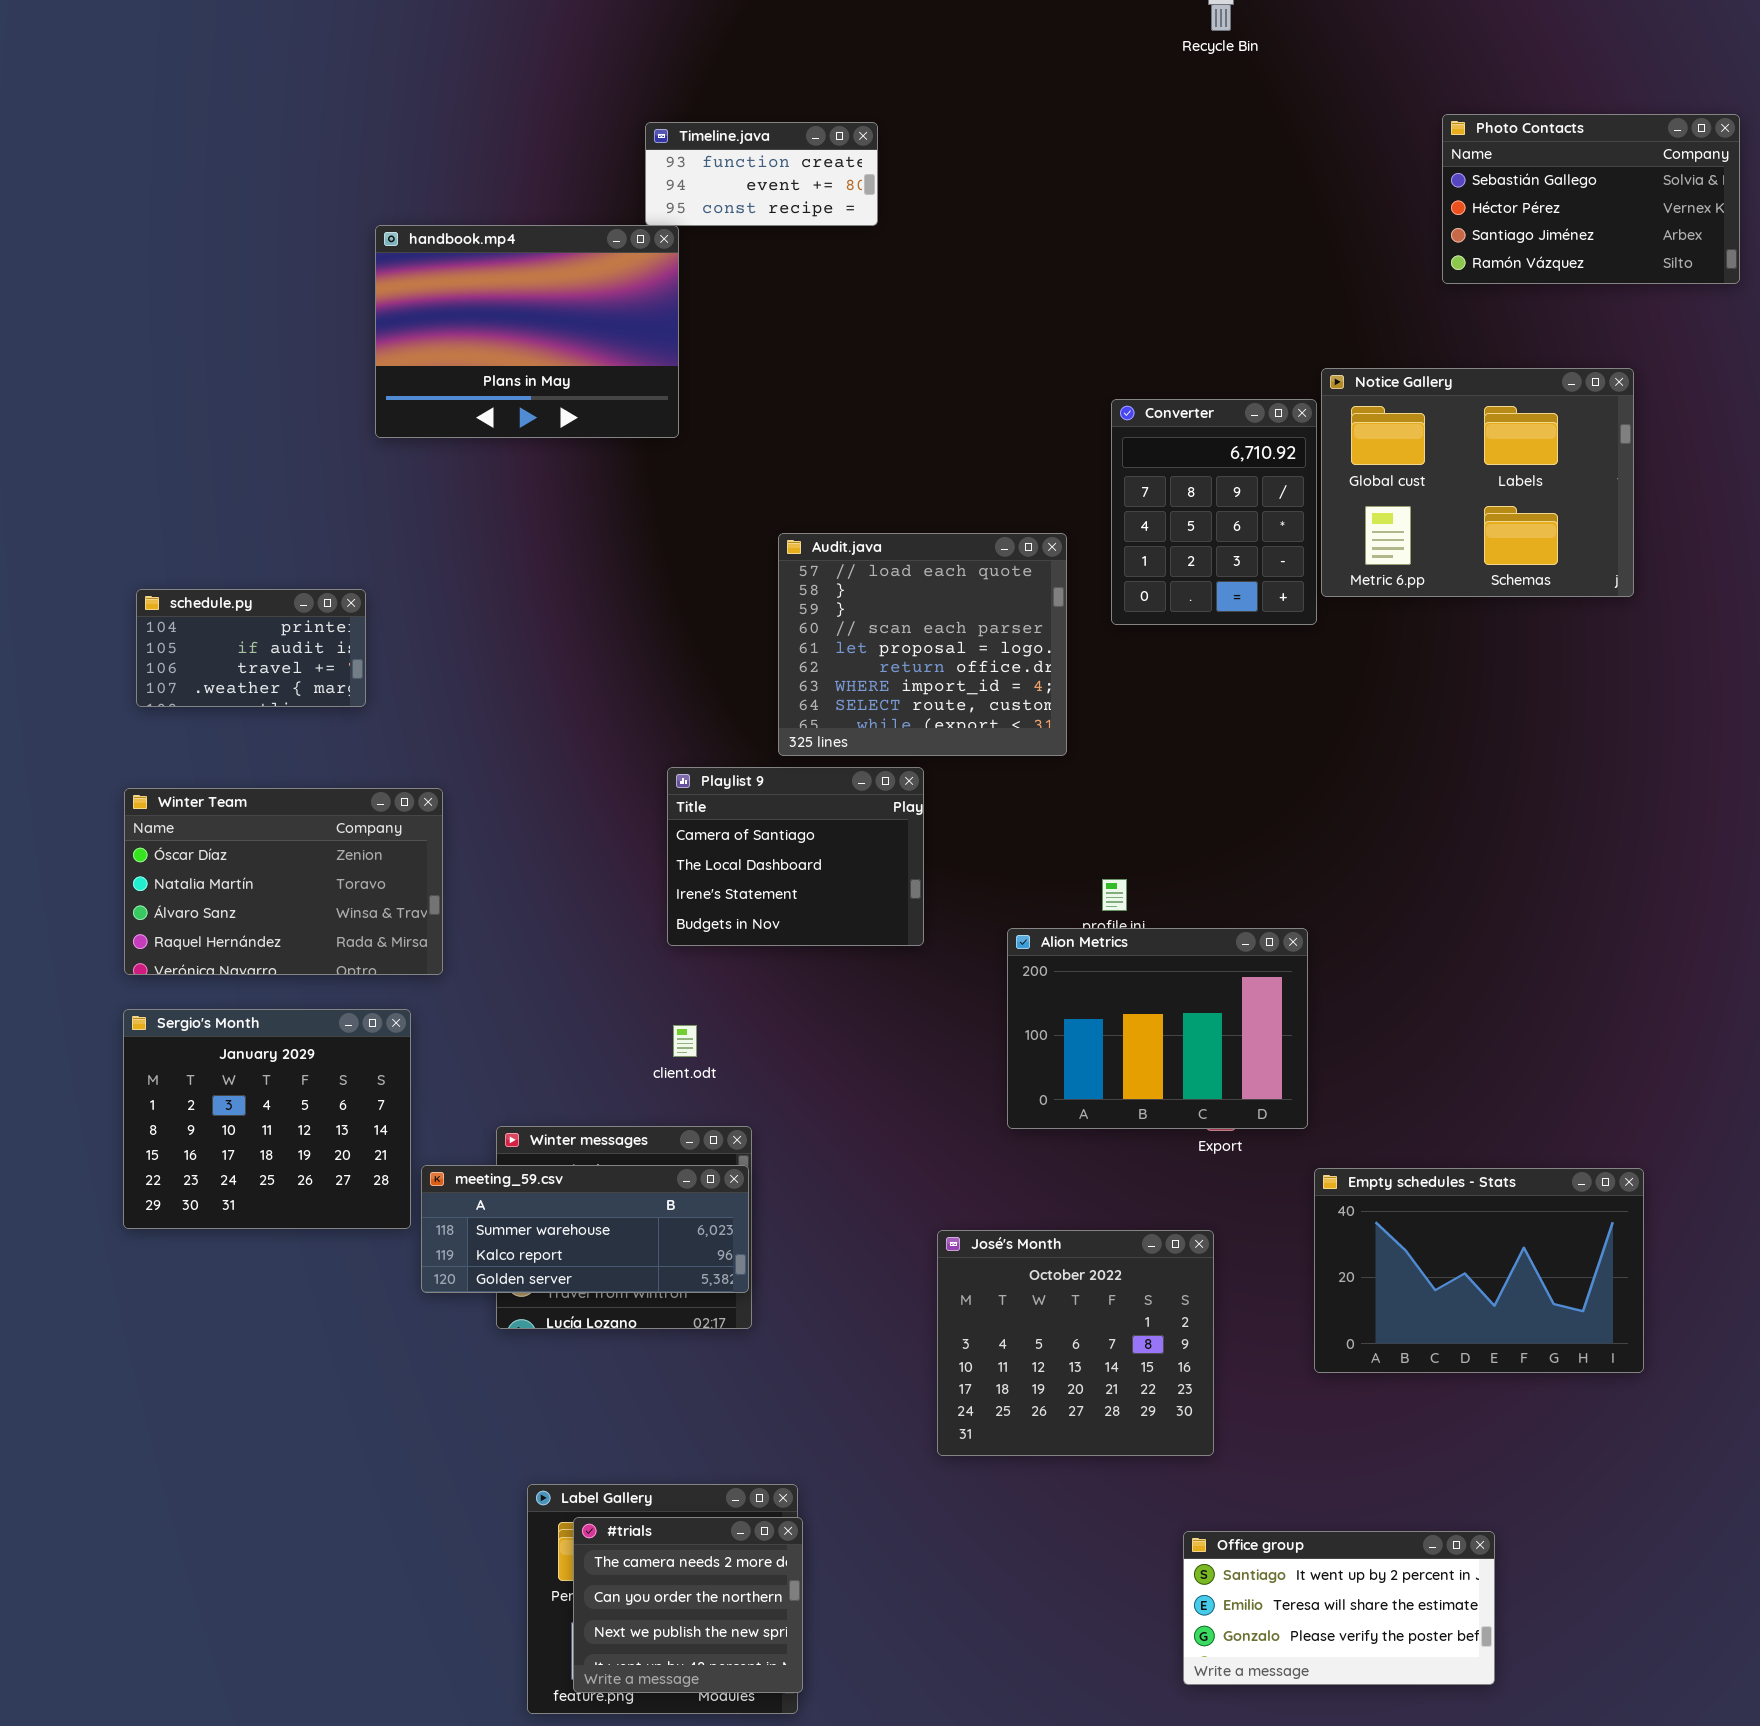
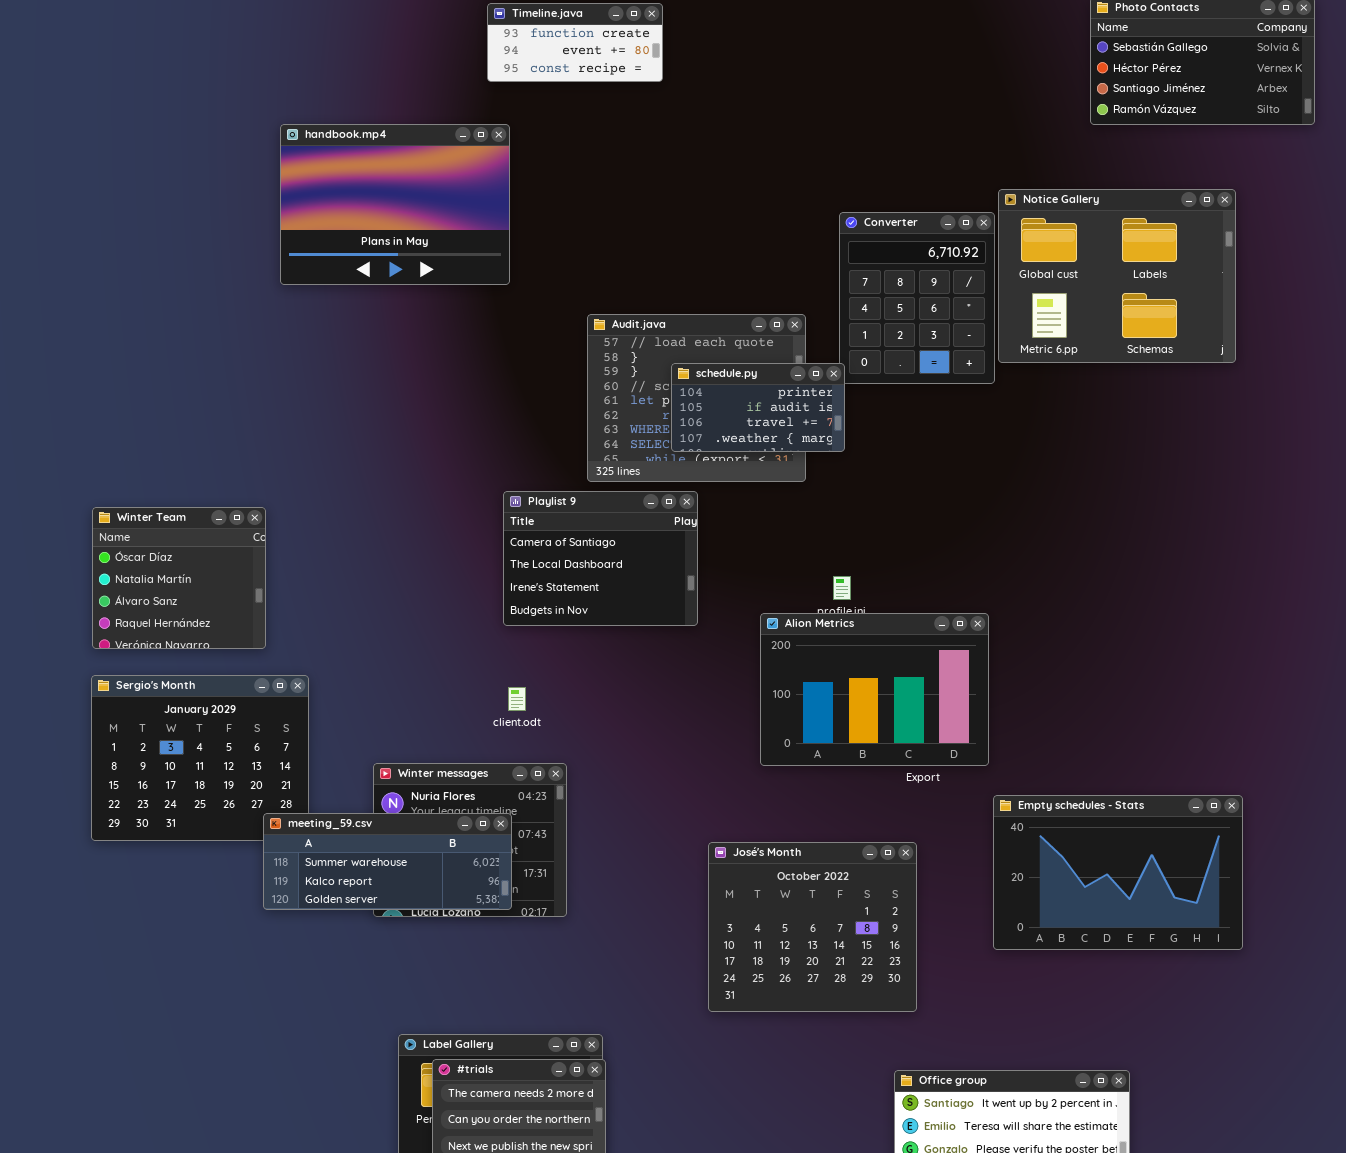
handbook.mp4: [375,225,679,438] -> [280,124,510,285], moved
schedule.py: [136,589,366,707] -> [671,363,845,452], moved
Winter Team: [124,788,443,975] -> [92,507,266,649], resized
meeting_59.csv: [421,1165,749,1293] -> [263,813,512,910], moved

